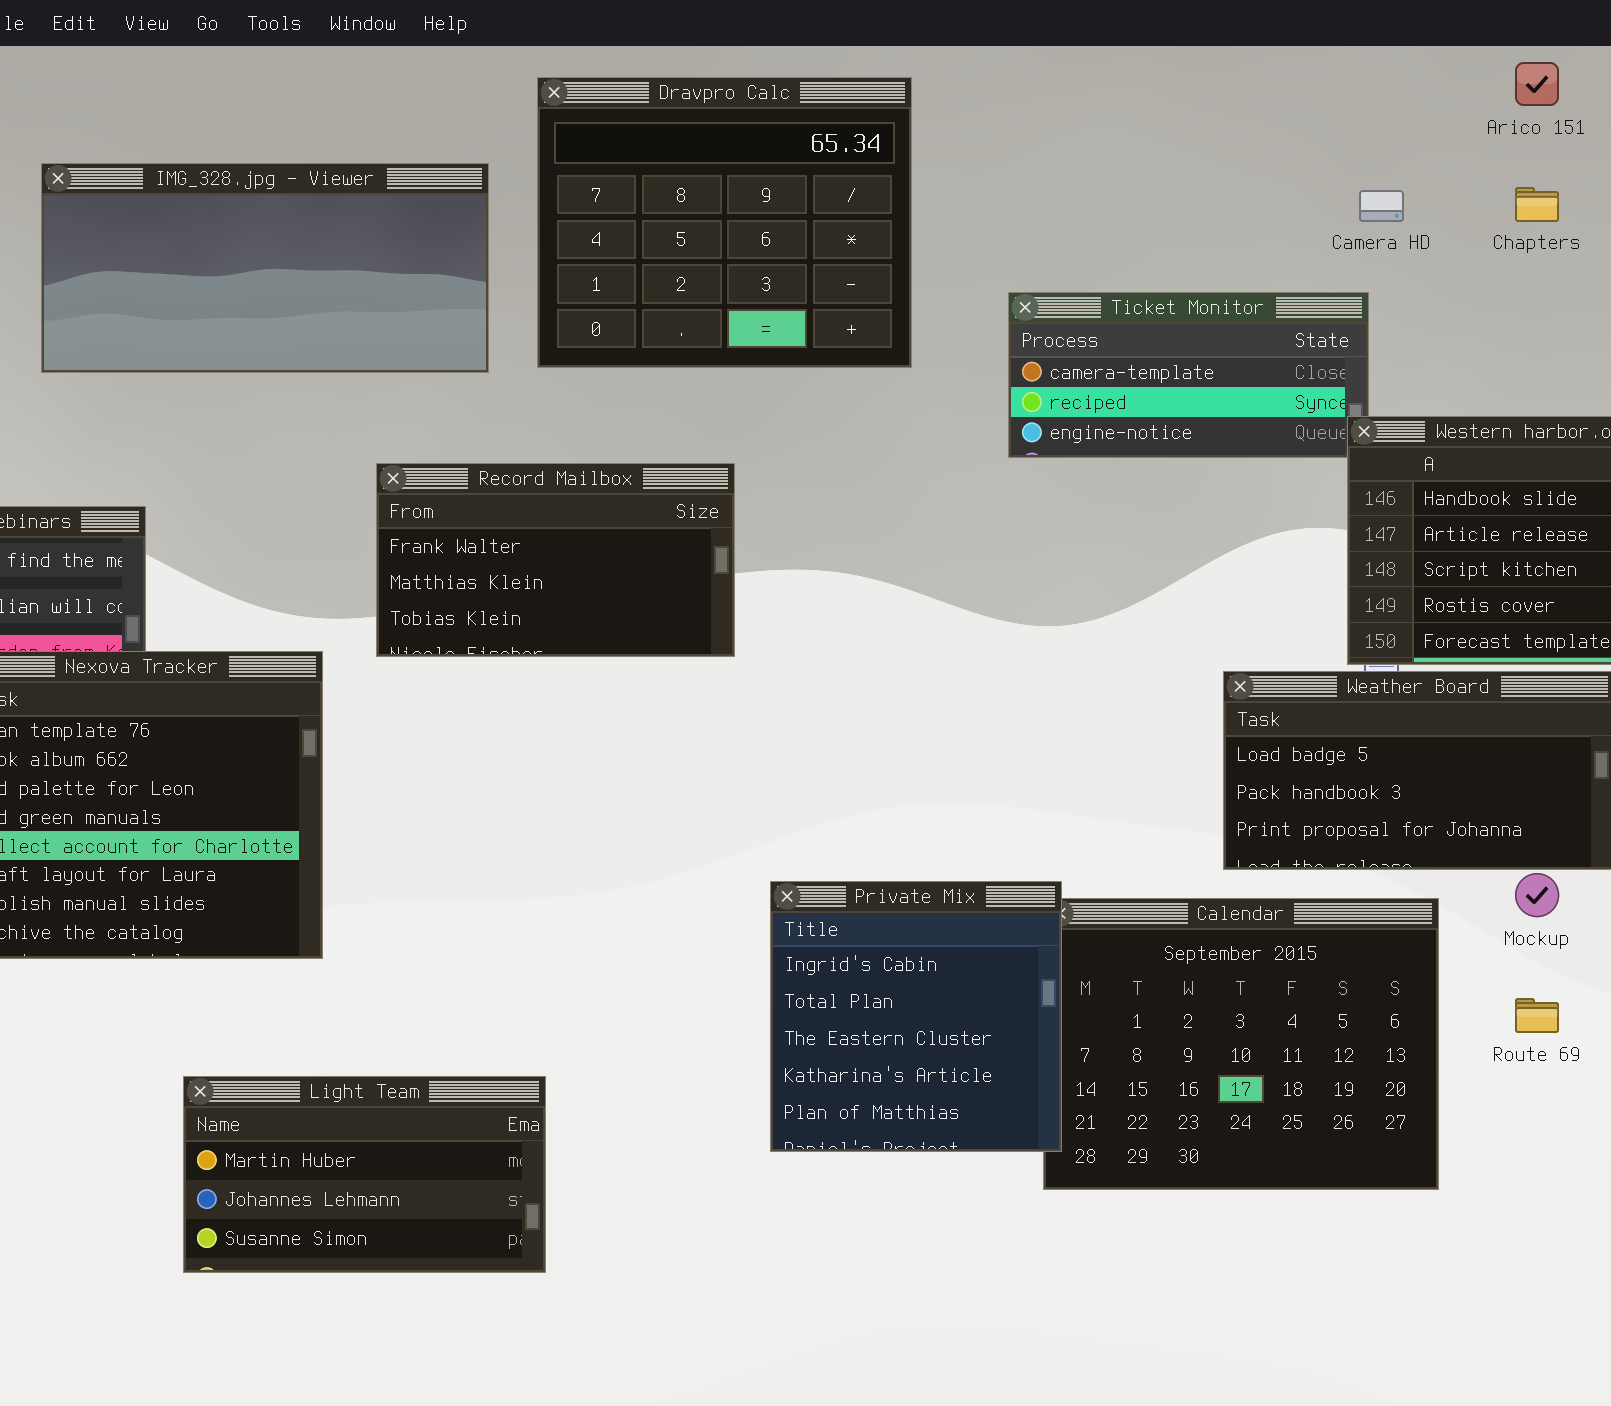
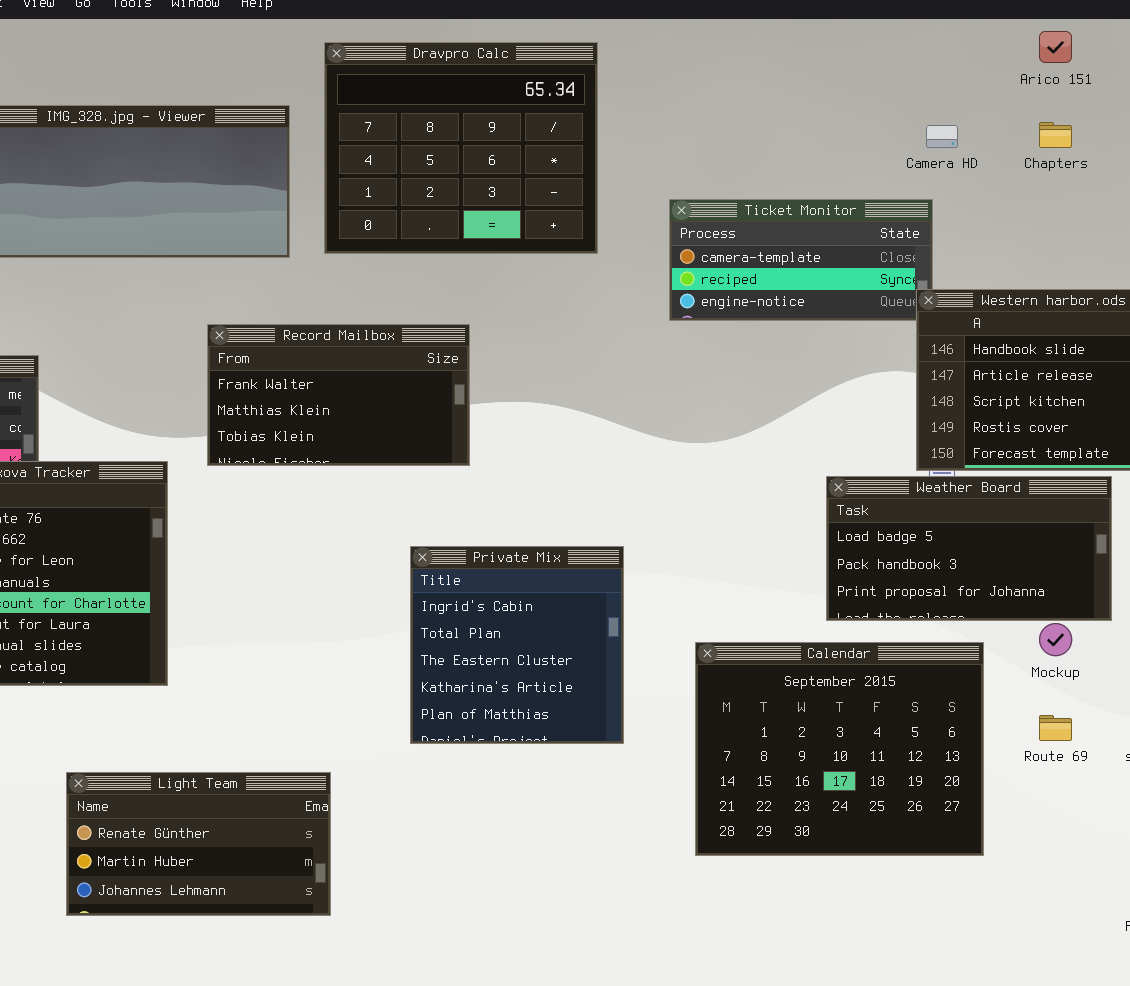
Private Mix: [770,881,1062,1152] -> [410,546,624,744], moved
Light Team: [183,1076,546,1273] -> [66,772,331,916], scrolled up 1 row

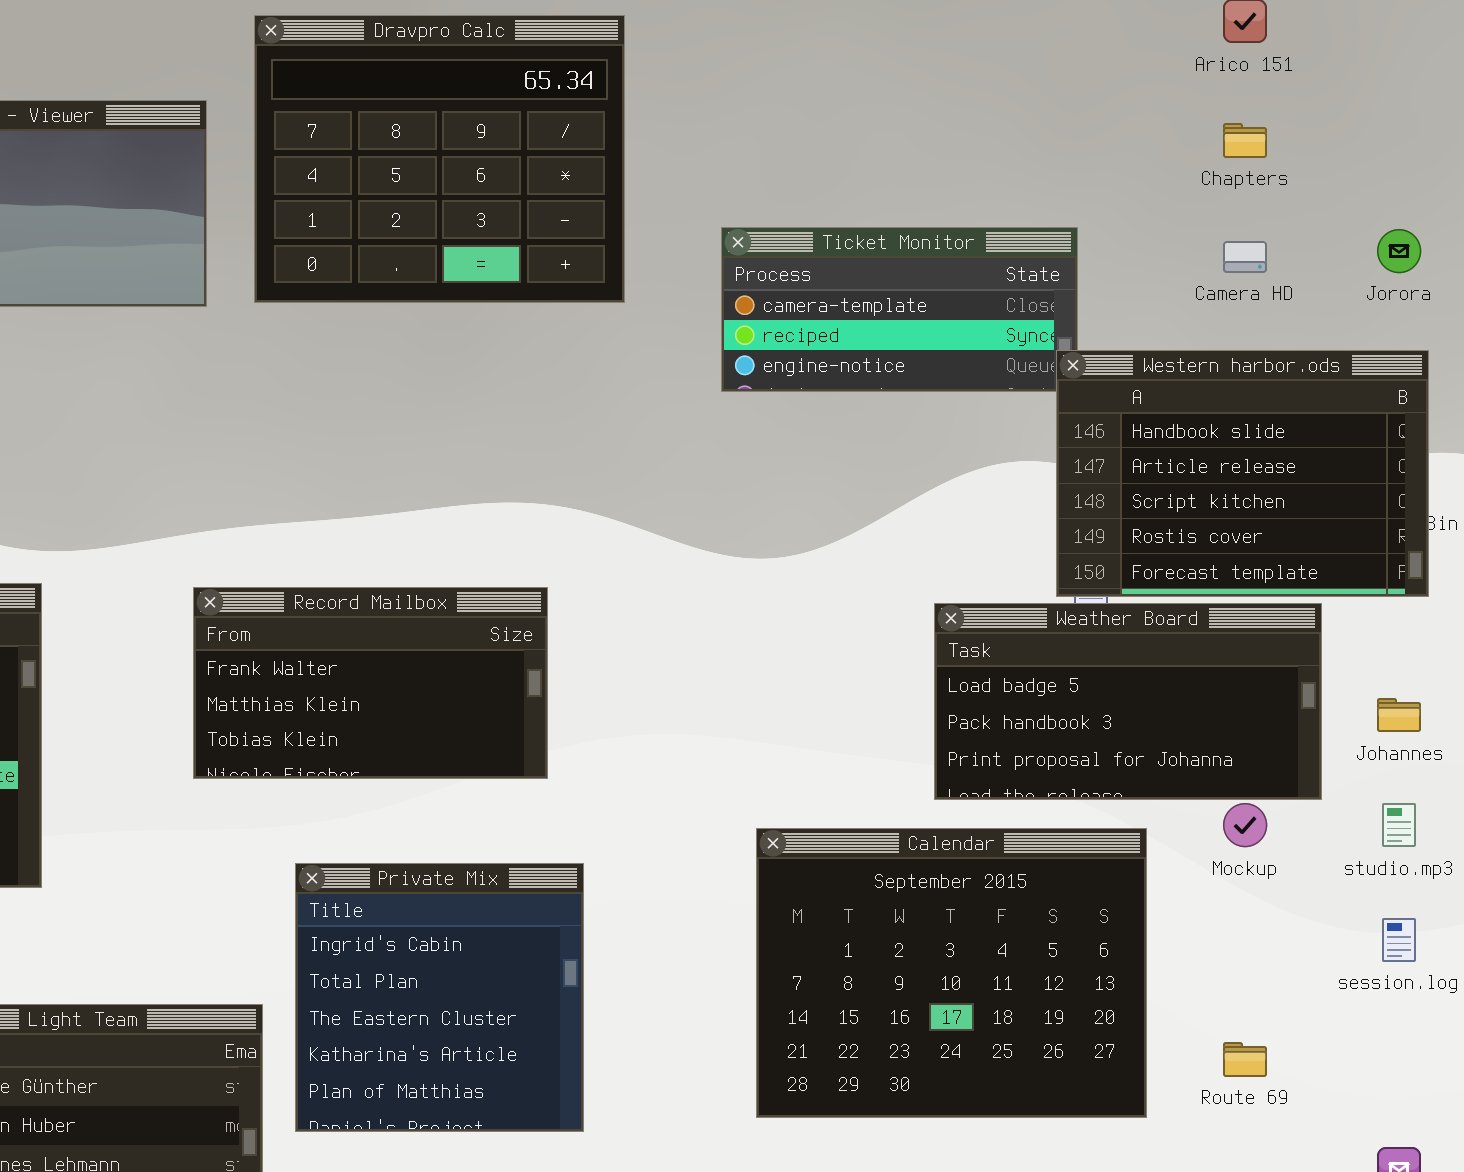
Camera HD: [926,125,958,148] -> [1223,241,1267,273], moved
Record Mailbox: [207,324,470,466] -> [193,587,548,779], moved
Private Mix: [410,546,624,744] -> [295,863,584,1132], moved
Route 69: [1039,715,1072,741] -> [1223,1042,1267,1077], moved

